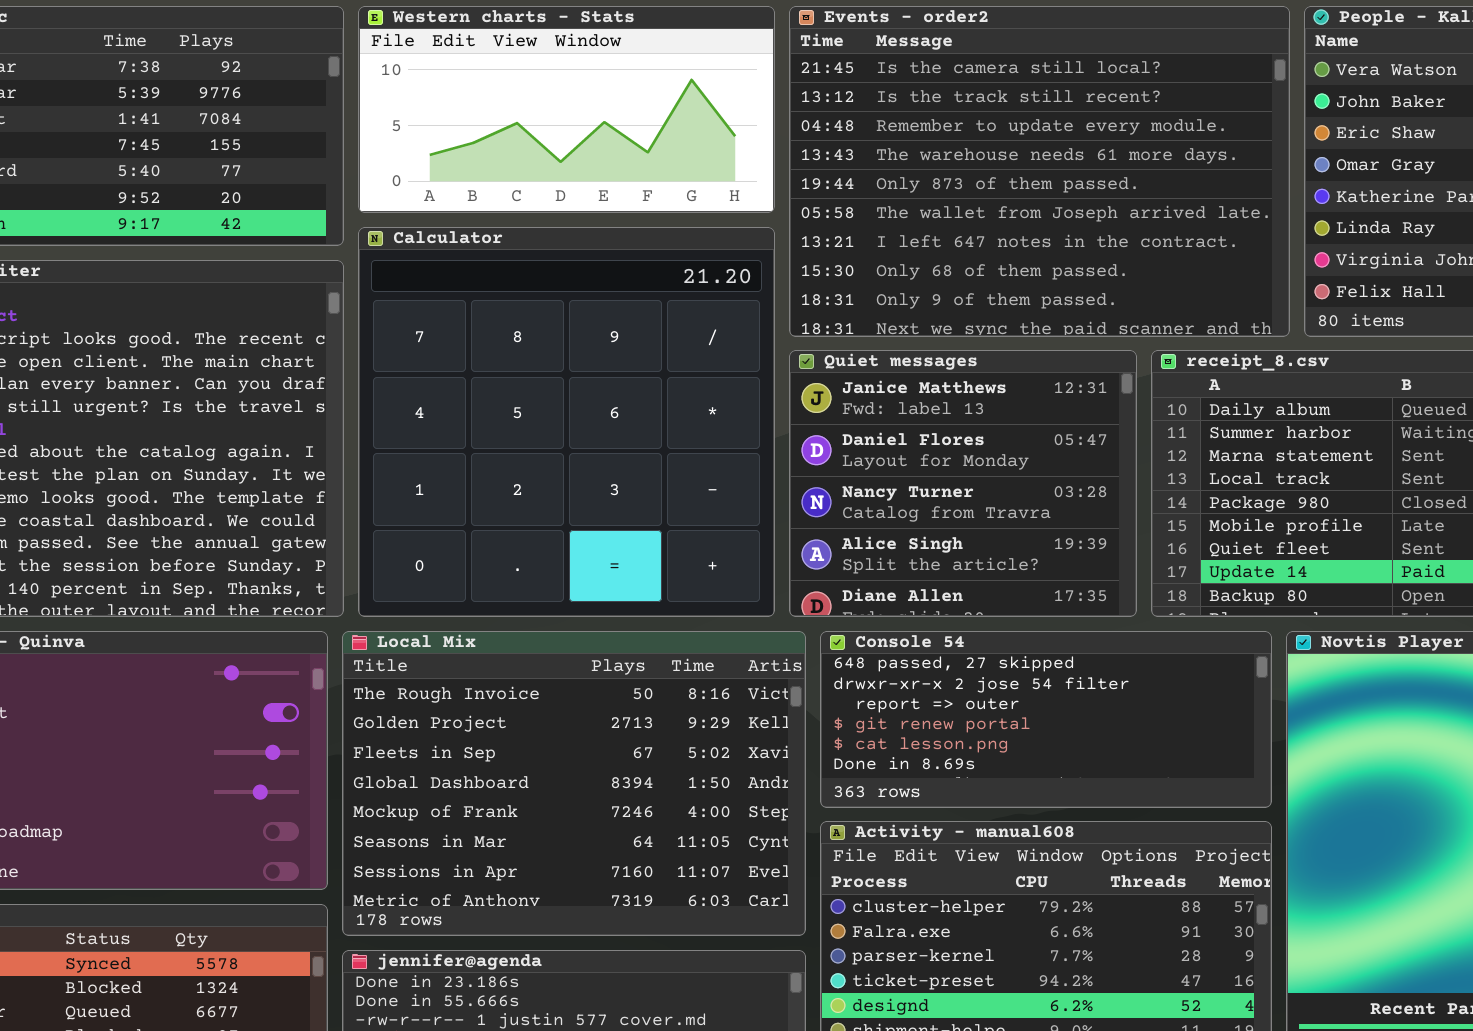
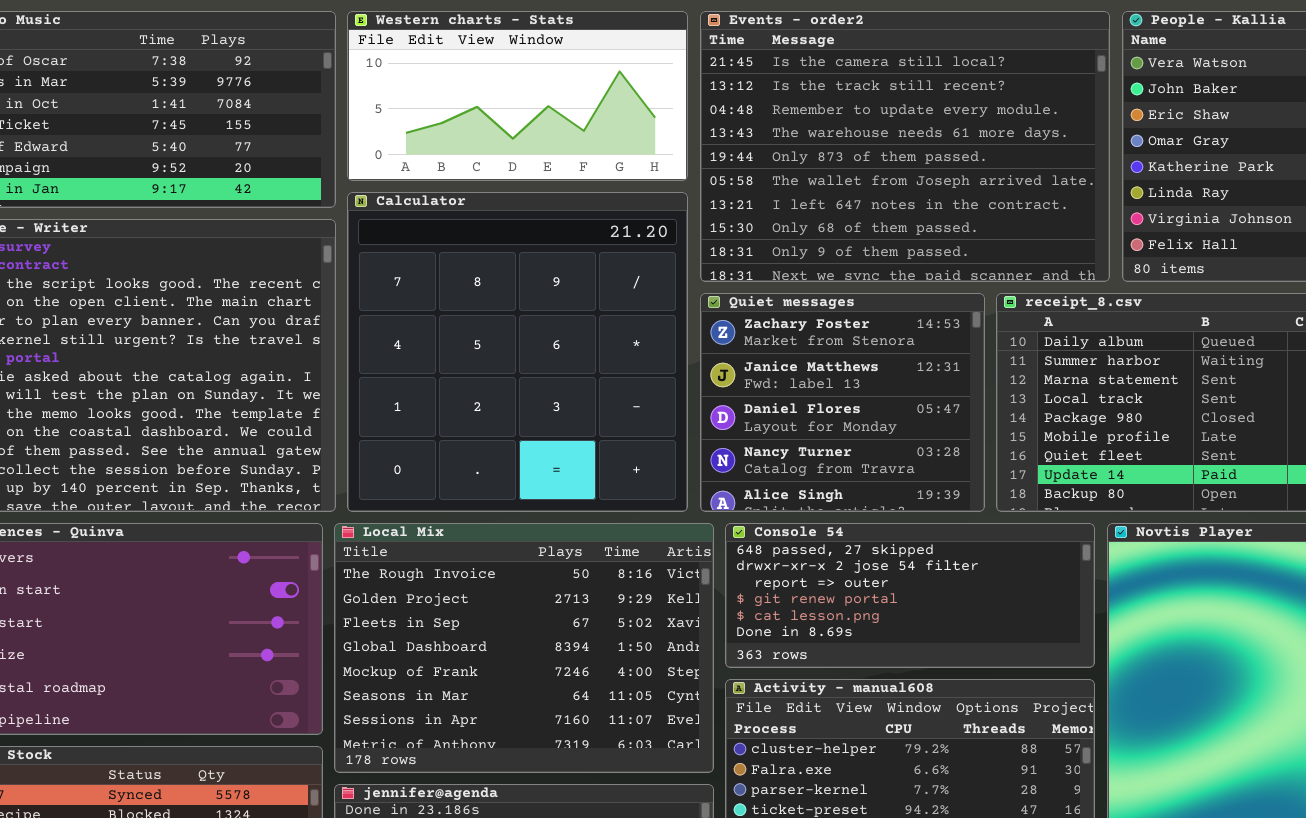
Quiet messages: [789,350,1137,617] -> [700,293,985,512], scrolled up 1 row

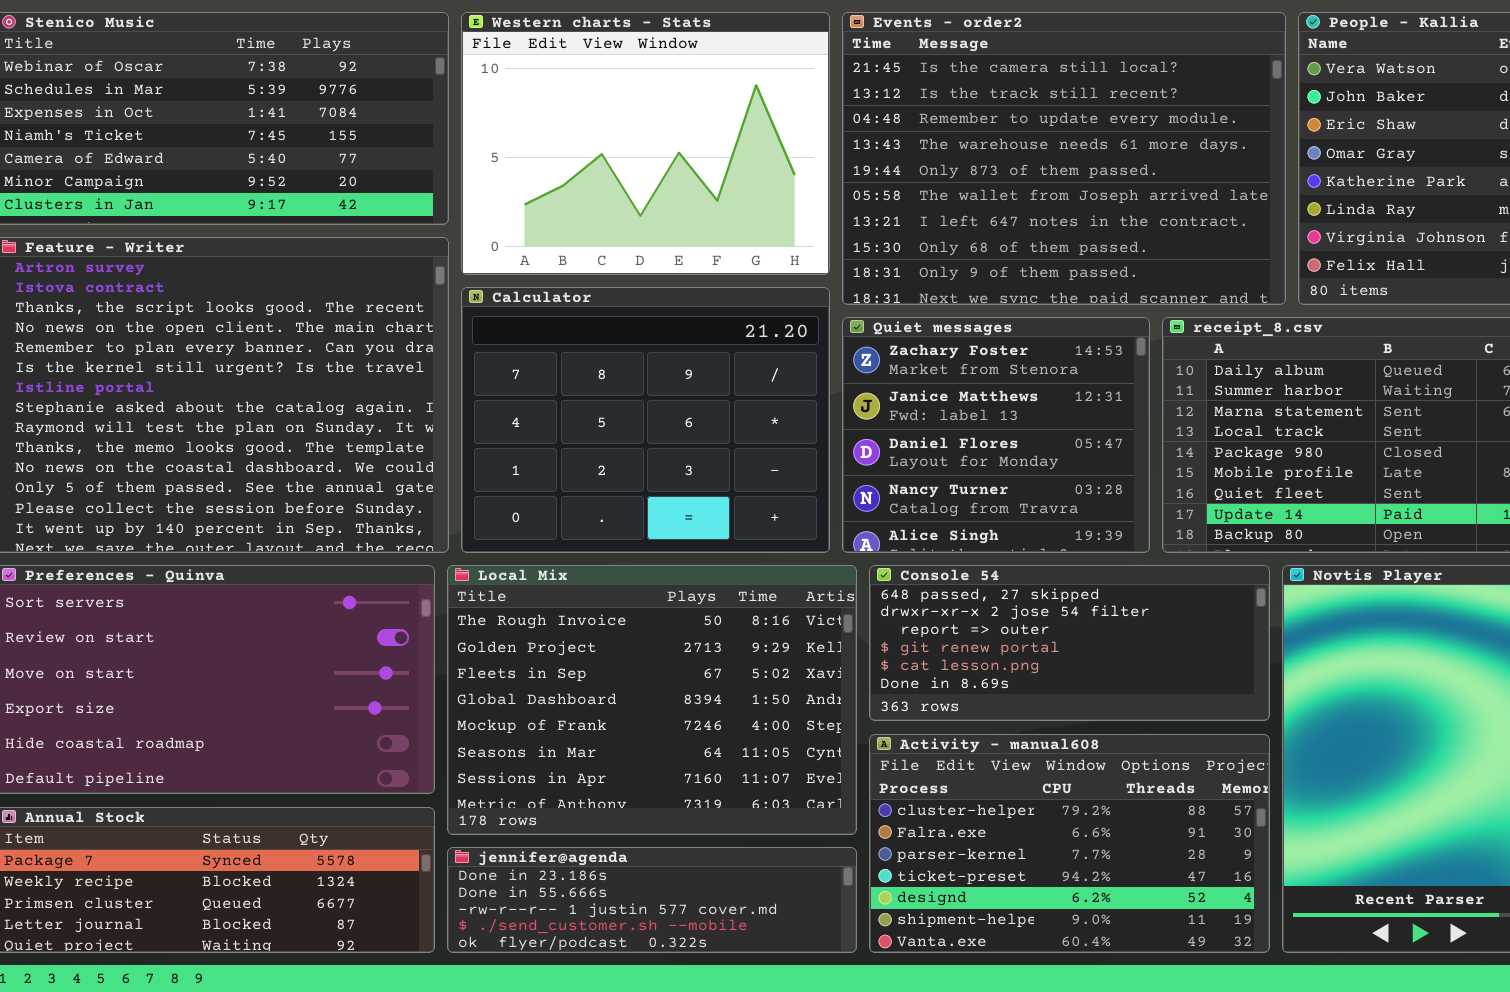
Western charts - Stats: [347,11,688,181] -> [461,12,830,275], resized
Calculator: [347,192,688,512] -> [461,287,830,553], resized

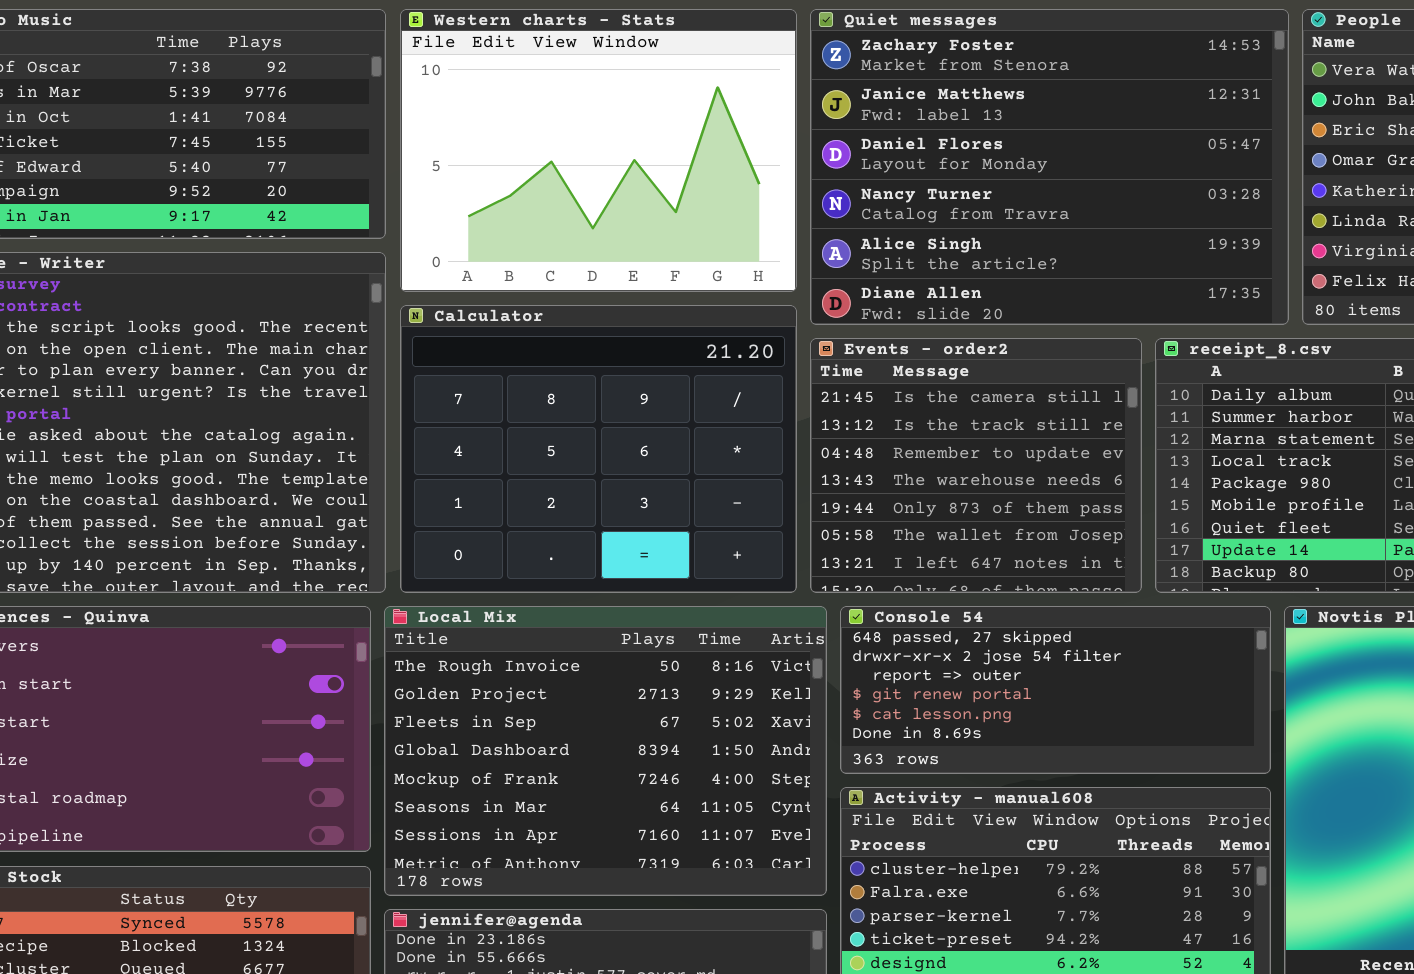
Events - order2: [842,12,1286,305] -> [810,338,1142,593], moved, resized
Quiet messages: [842,317,1150,553] -> [810,9,1289,325], moved, resized

